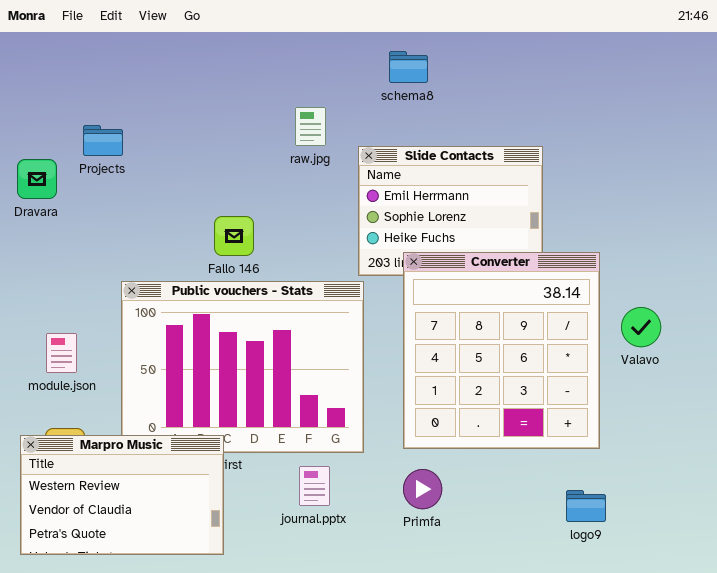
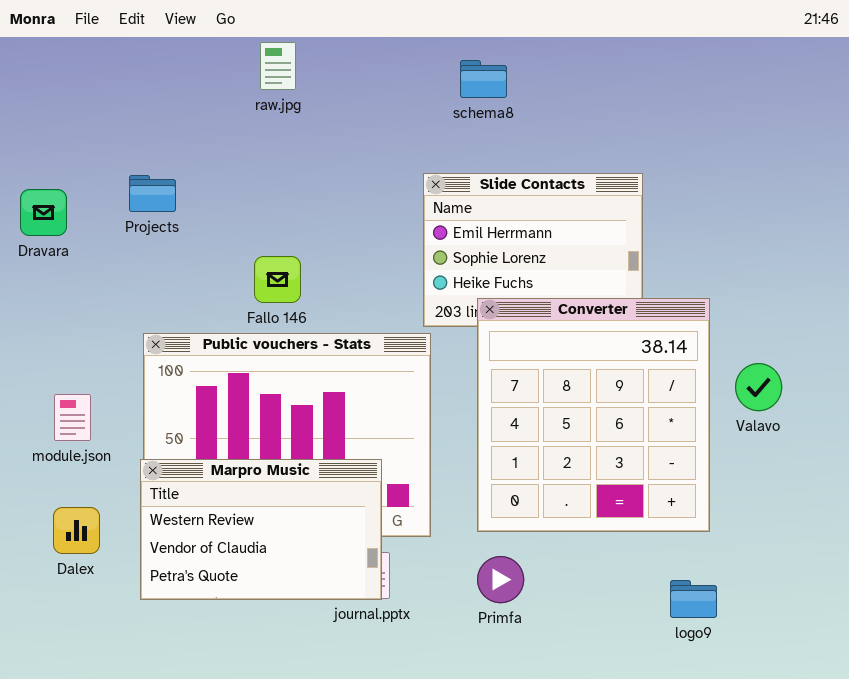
raw.jpg: [295,107,326,146] -> [260,42,296,90], moved
Projects: [83,125,123,156] -> [129,175,176,212], moved
Marpro Music: [20,435,224,555] -> [140,459,382,600], moved

